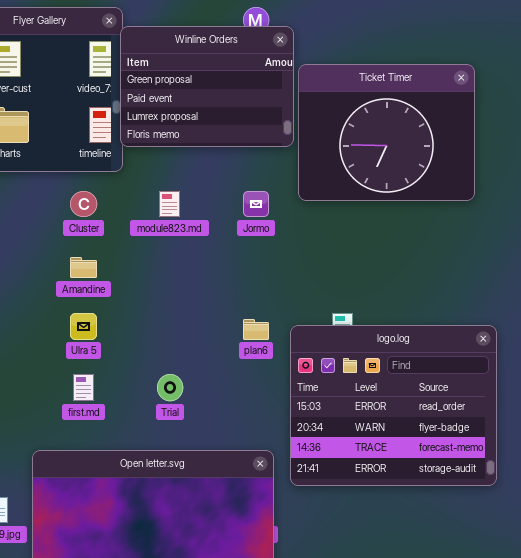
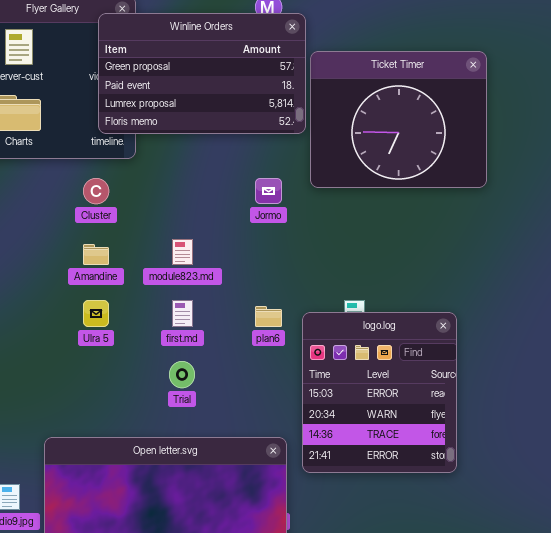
Winline Orders: [120,26,294,147] -> [98,13,306,134], resized
module823.md: [159,191,180,217] -> [172,239,193,265], moved
logo.log: [290,325,497,486] -> [302,312,457,473], resized
first.md: [73,374,94,401] -> [172,300,193,327], moved

